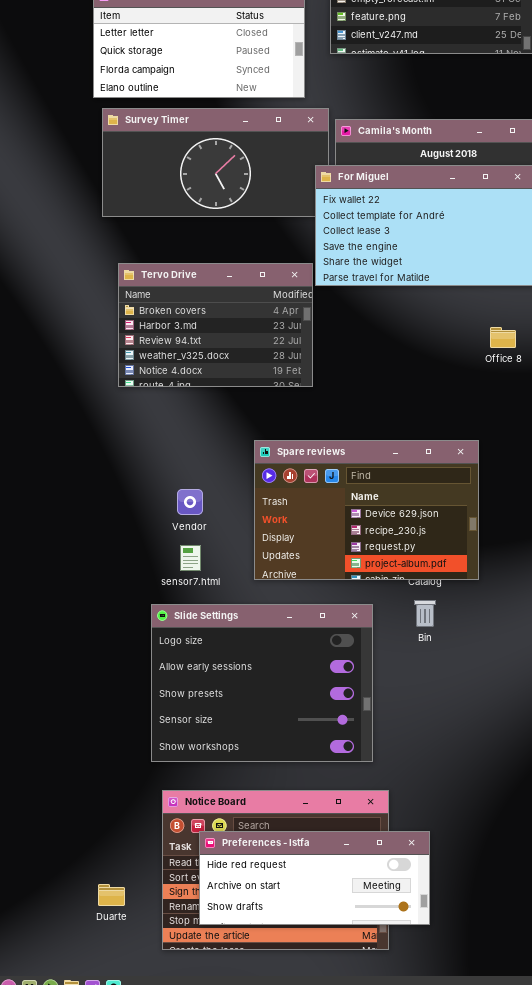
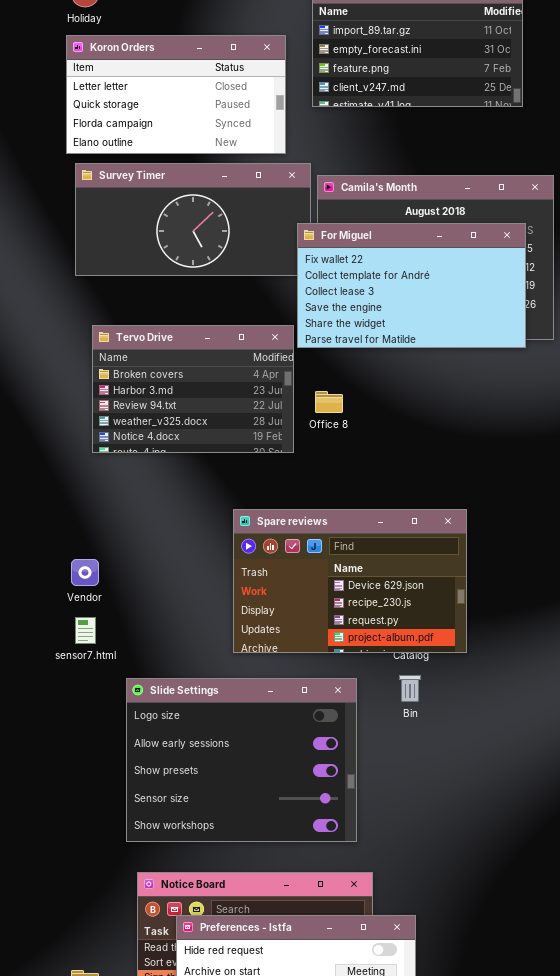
Office 8: [490,327,516,348] -> [315,391,343,413], moved
Vendor: [177,489,203,515] -> [71,559,99,586], moved
sensor7.html: [180,545,201,571] -> [75,617,96,644], moved

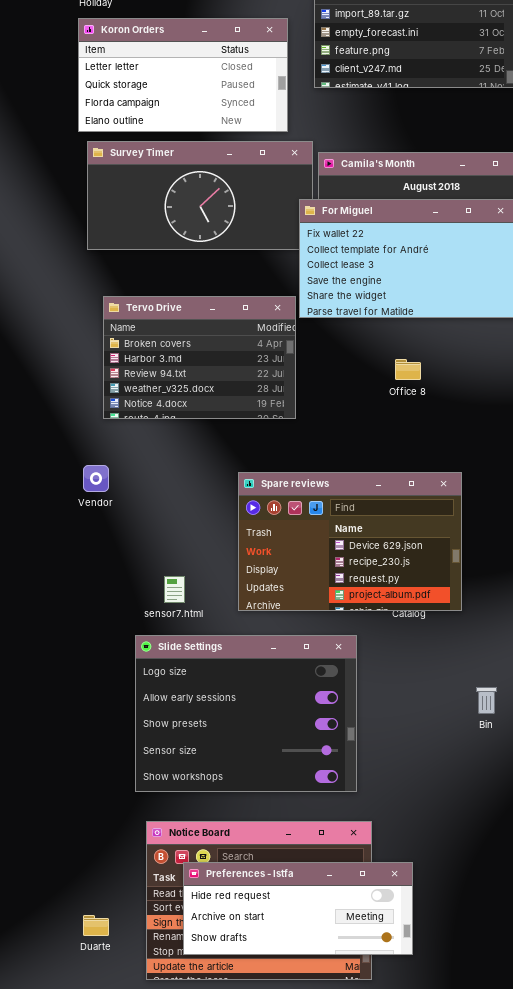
Office 8: [315,391,343,413] -> [395,359,421,380], moved
Vendor: [71,559,99,586] -> [83,465,109,492], moved
sensor7.html: [75,617,96,644] -> [164,576,185,603], moved
Bin: [399,675,421,702] -> [476,687,497,714], moved

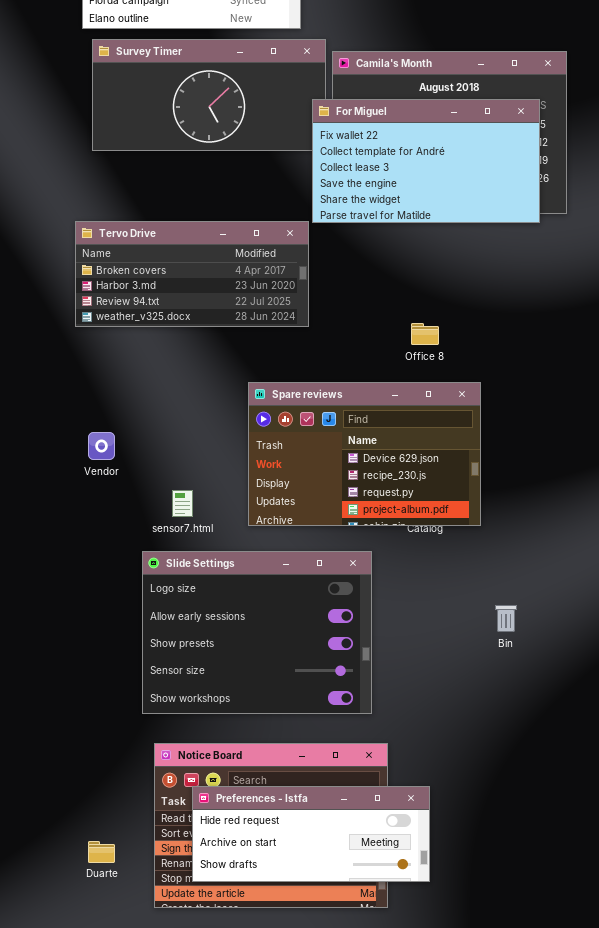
Tervo Drive: [103,296,296,419] -> [75,221,309,327], resized
Office 8: [395,359,421,380] -> [411,323,439,345], moved
Vendor: [83,465,109,492] -> [88,432,115,460], moved

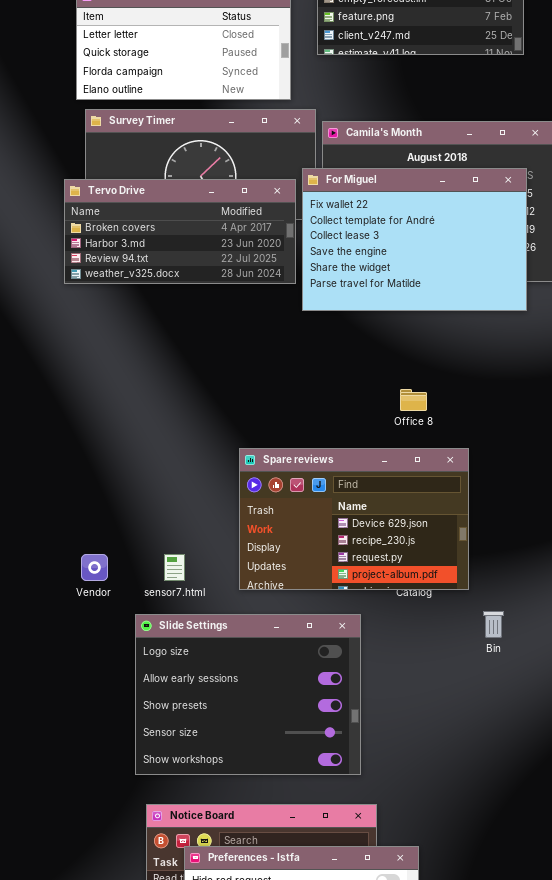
For Miguel: [312,99,540,223] -> [302,168,527,311], resized
Tervo Drive: [75,221,309,327] -> [64,179,296,284], moved
Vendor: [88,432,115,460] -> [81,554,108,581], moved
Bin: [495,605,517,632] -> [483,611,504,638], moved

